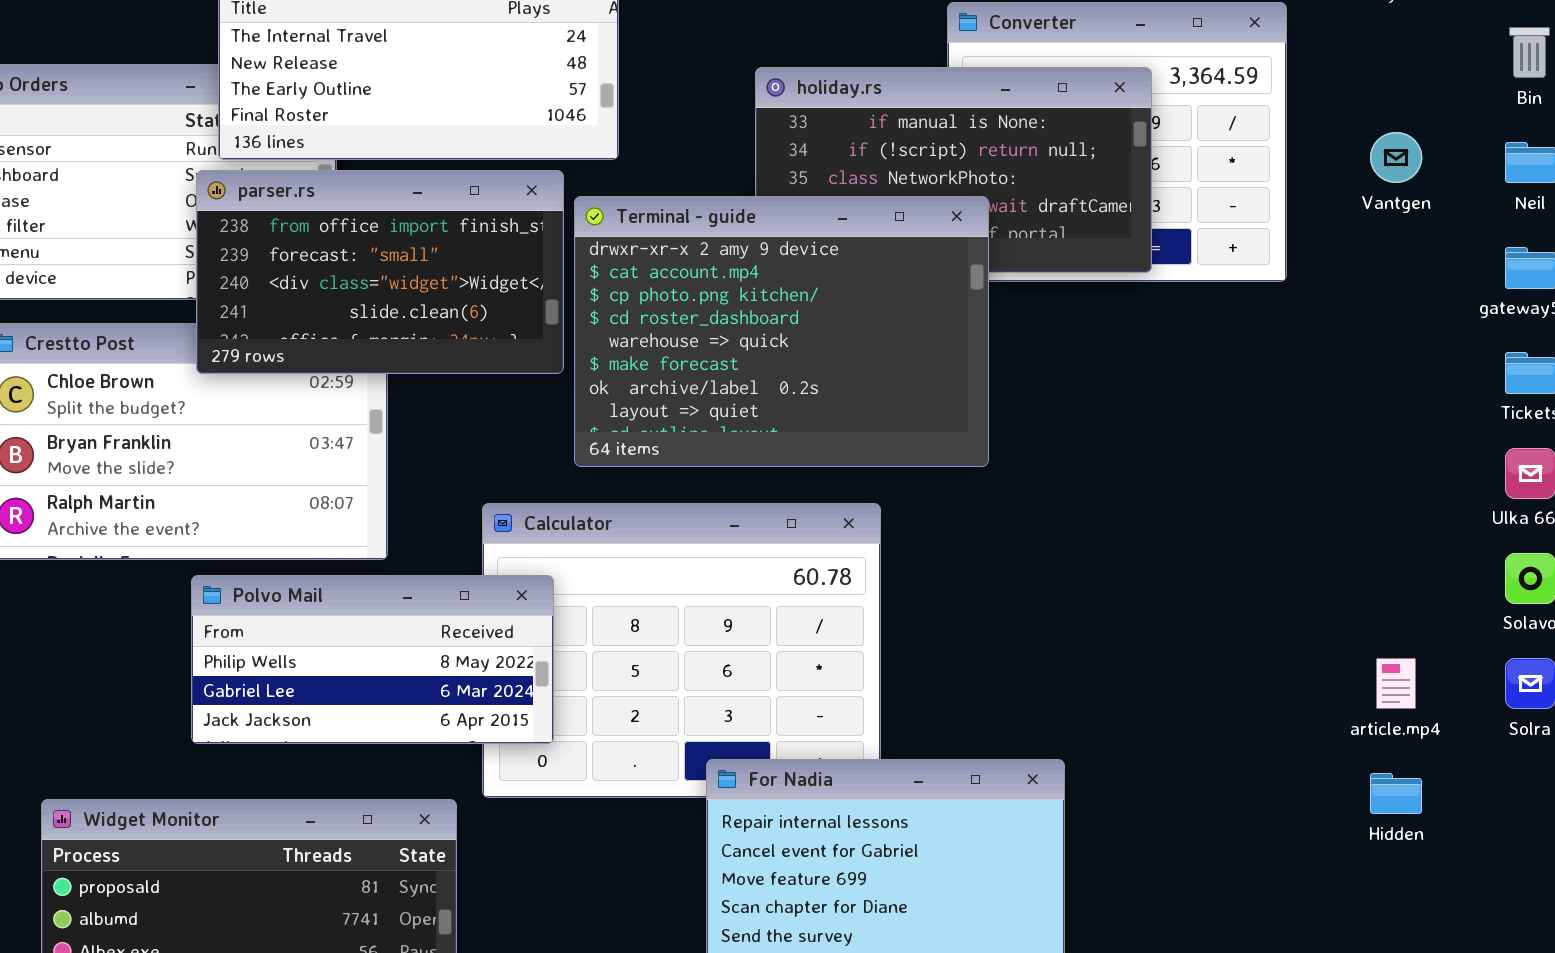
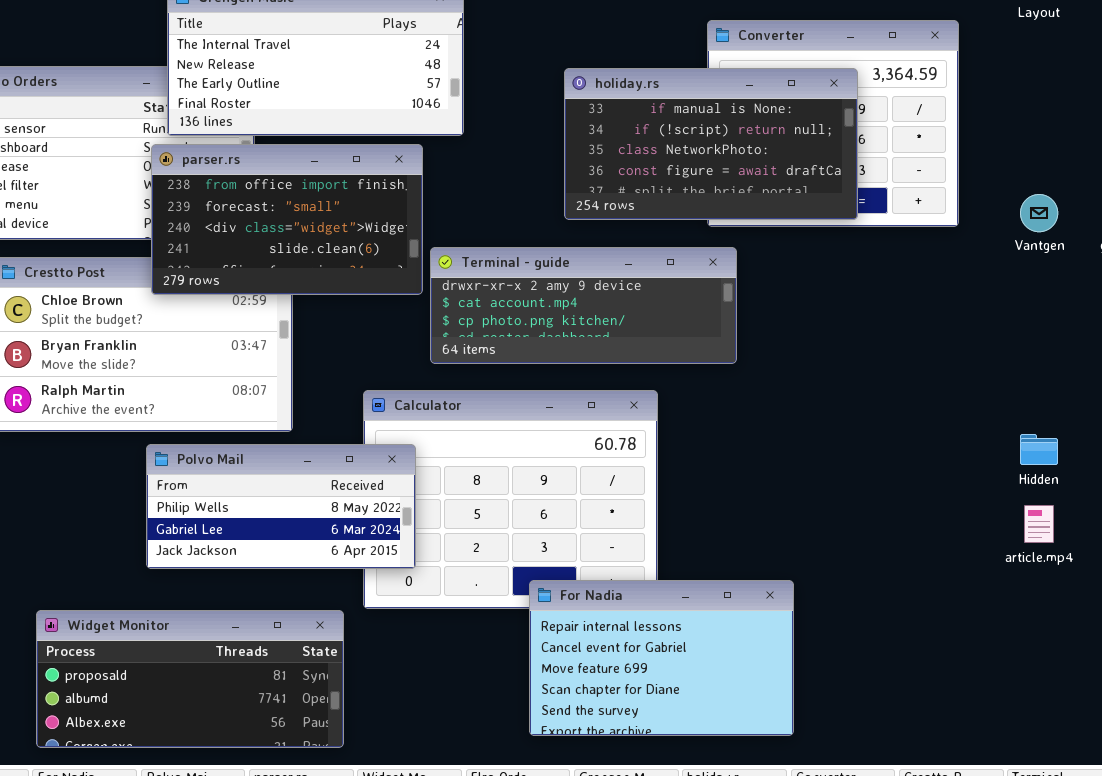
Vantgen: [1370,132,1422,183] -> [1020,194,1058,232], moved
Terminal - guide: [574,196,989,467] -> [430,247,737,364], resized
Hidden: [1370,773,1422,814] -> [1020,434,1058,465], moved

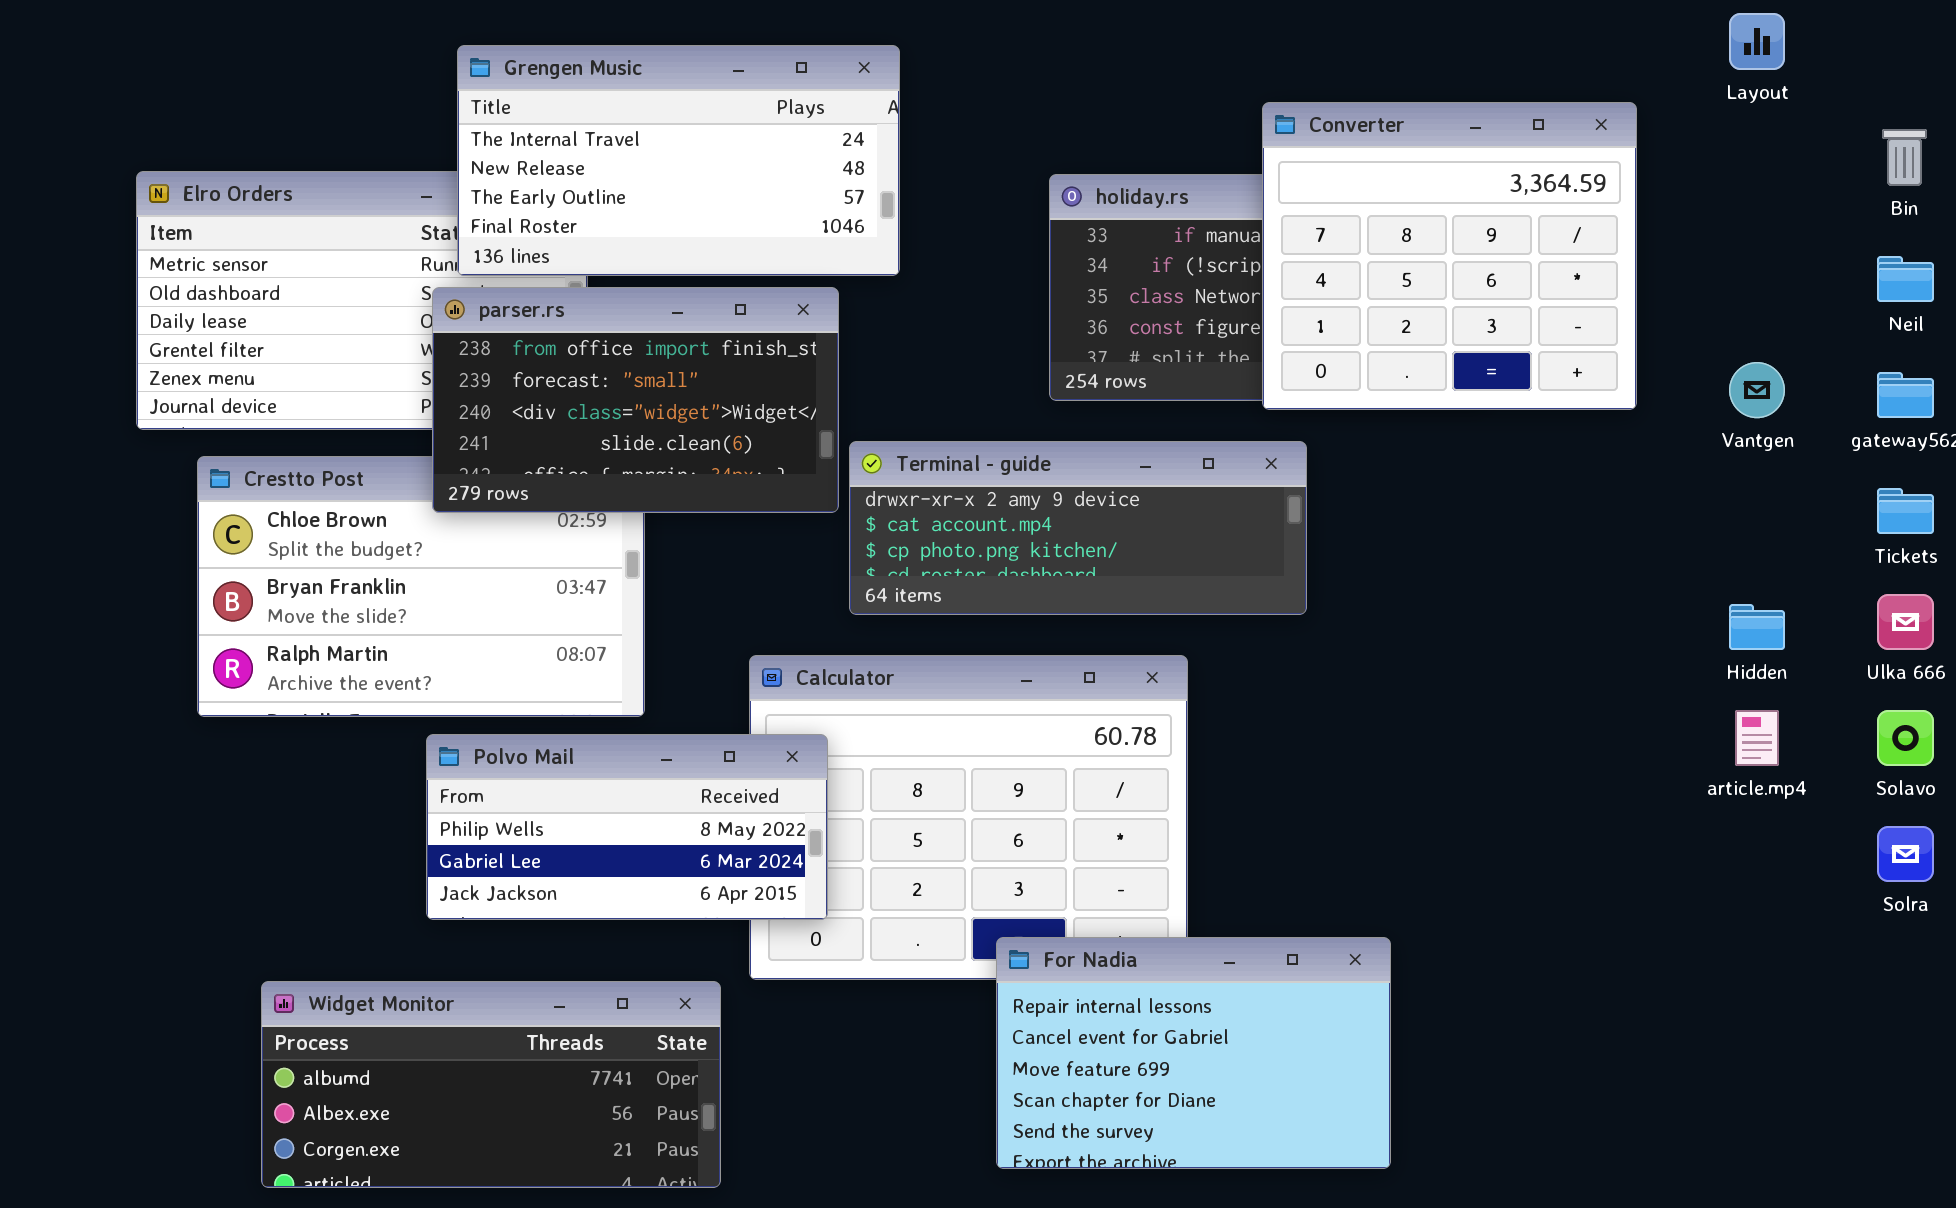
Converter: [707,20,959,227] -> [1262,102,1637,410], raised
Hidden: [1020,434,1058,465] -> [1729,604,1785,650], moved
article.mp4: [1024,505,1054,543] -> [1735,710,1779,766], moved
Widget Monitor: [36,610,344,748] -> [261,981,721,1188], scrolled down 1 row

